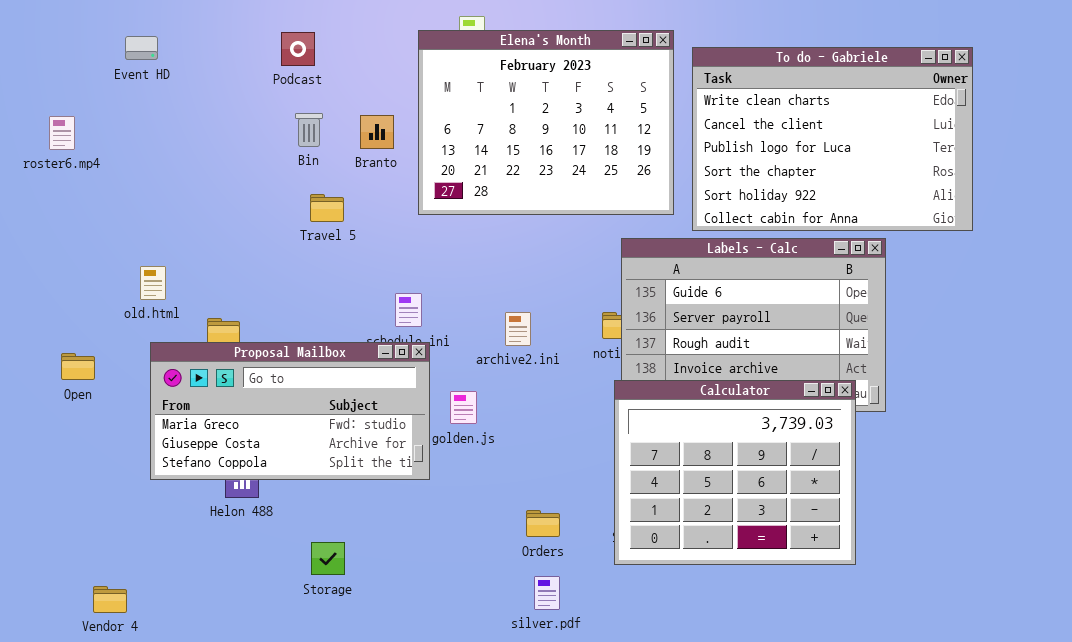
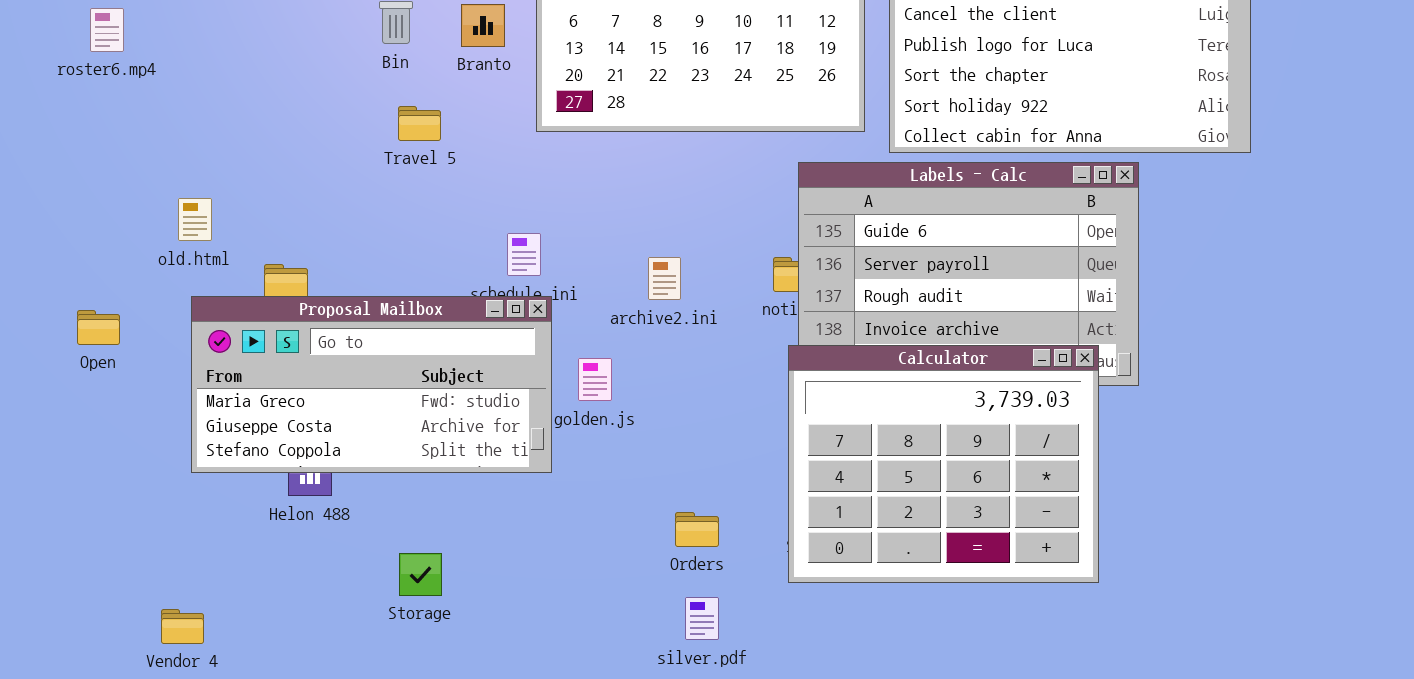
roster6.mp4: [49,116,75,150] -> [90,8,124,52], moved
Vendor 4: [93,586,127,613] -> [161,609,204,644], moved

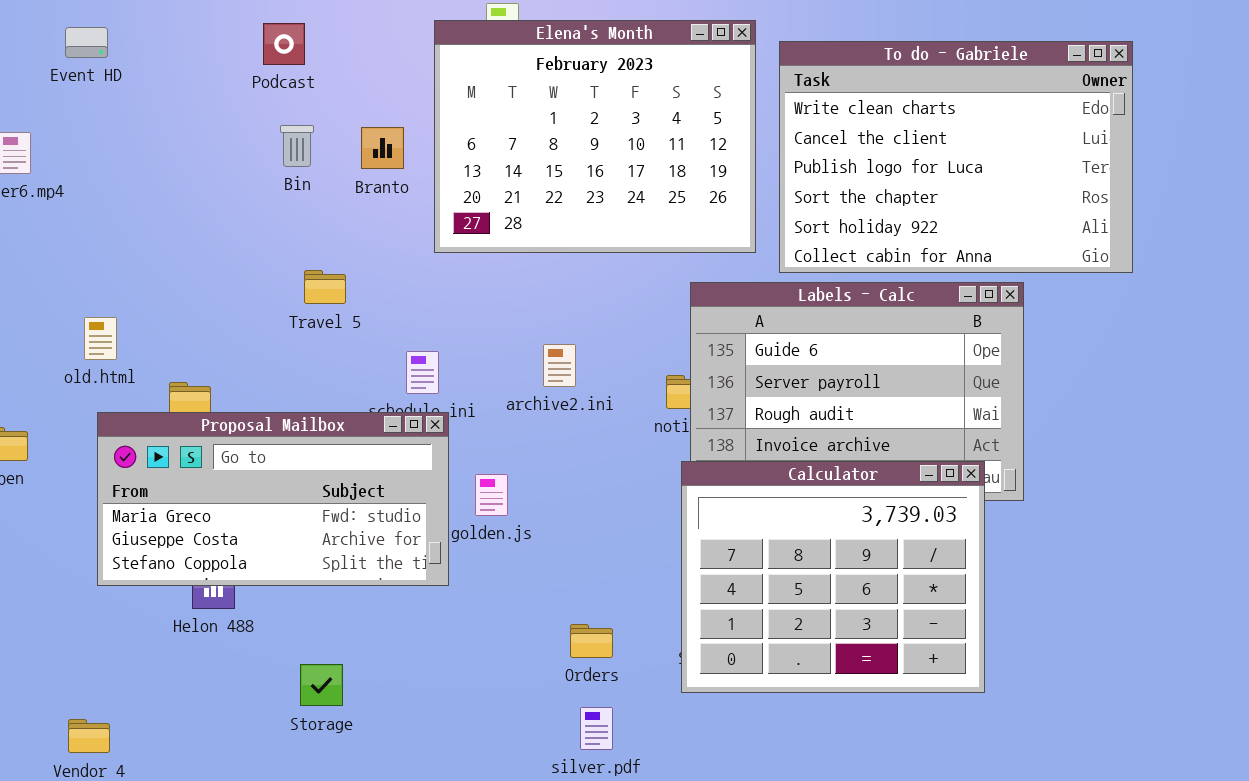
Travel 5: [398,106,441,141] -> [304,270,346,304], moved
archive2.ini: [648,257,681,300] -> [543,344,576,387], moved

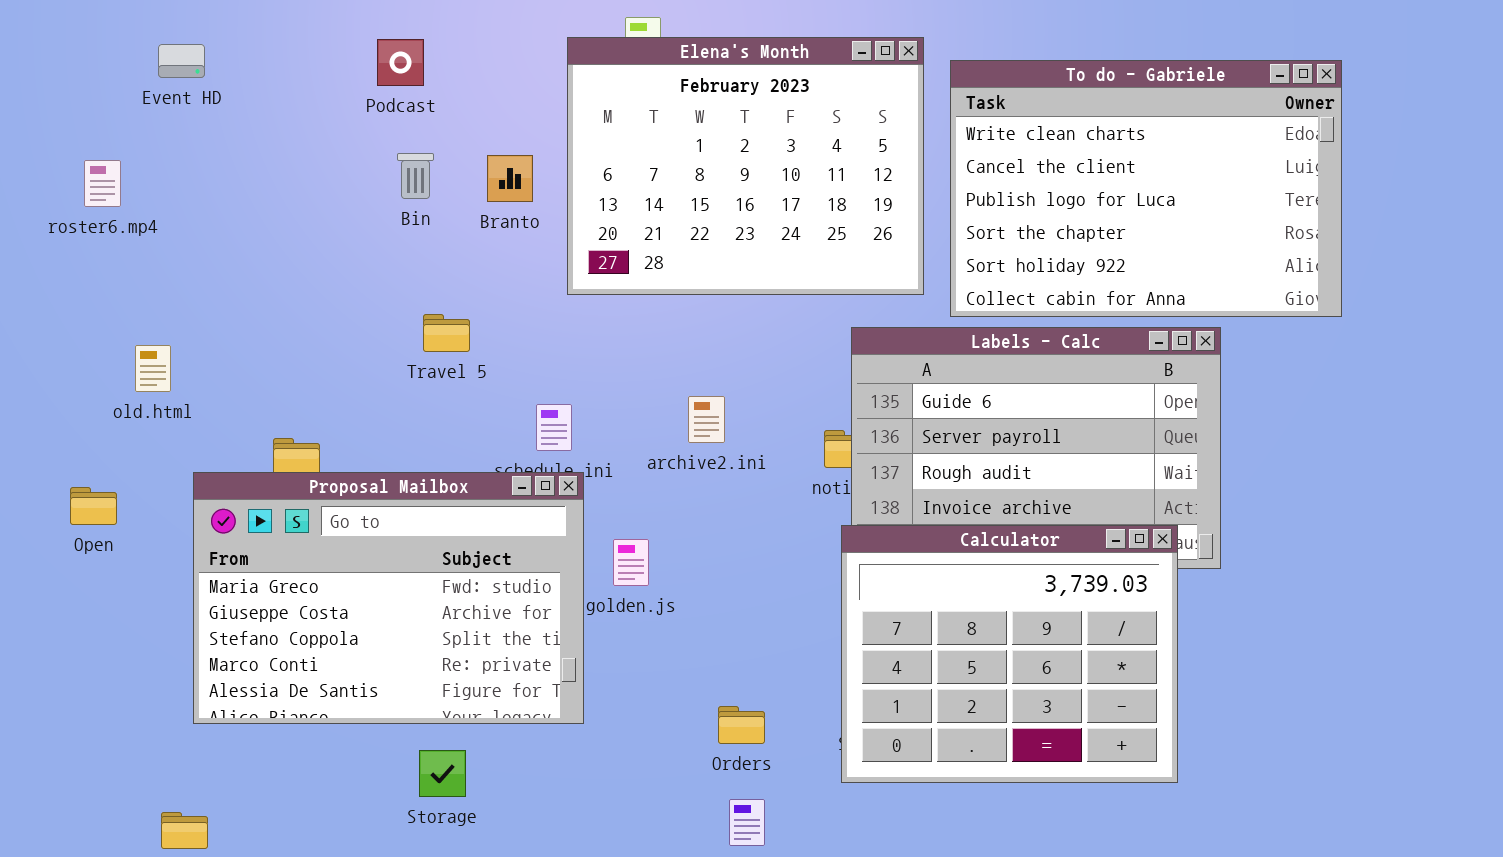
old.html: [84,317,117,360] -> [135,345,171,392], moved
Proposal Mailbox: [97,412,449,586] -> [193,472,584,724], resized

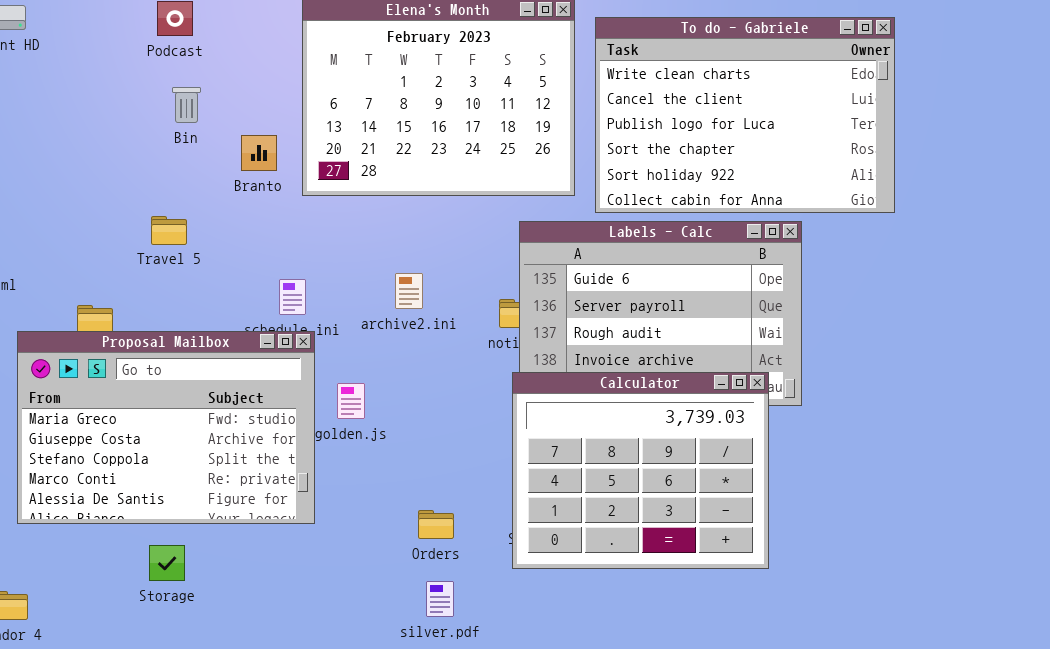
Branto: [487,155,533,202] -> [241,135,277,171], moved
Travel 5: [423,314,470,352] -> [151,216,187,245], moved
Storage: [419,750,466,797] -> [149,545,185,581], moved

